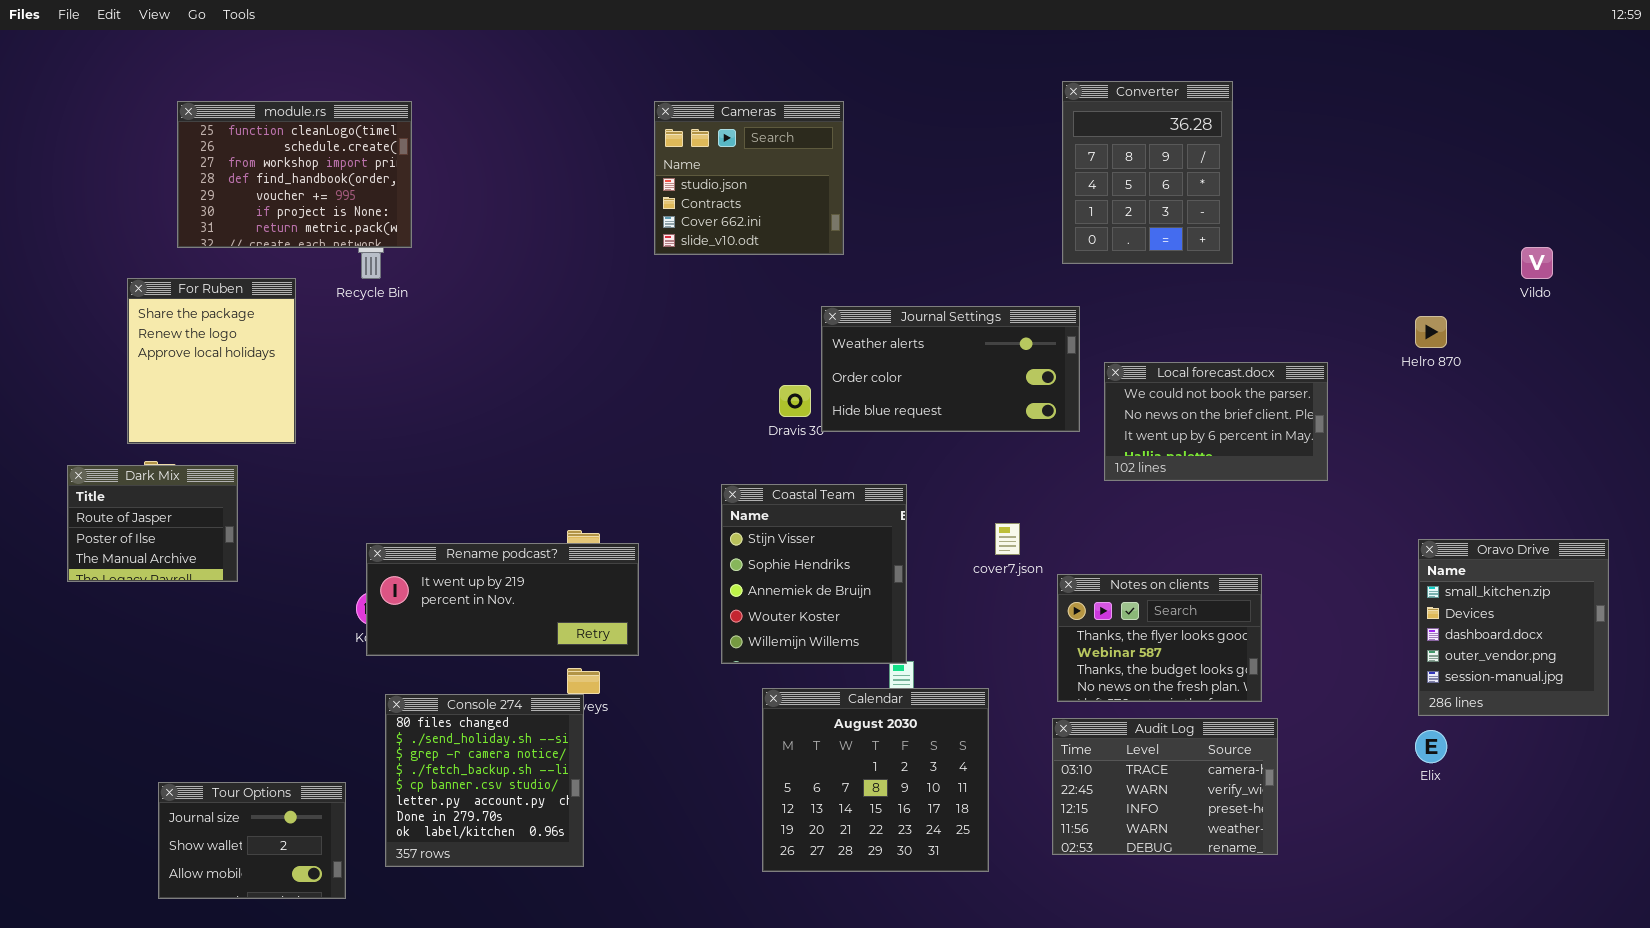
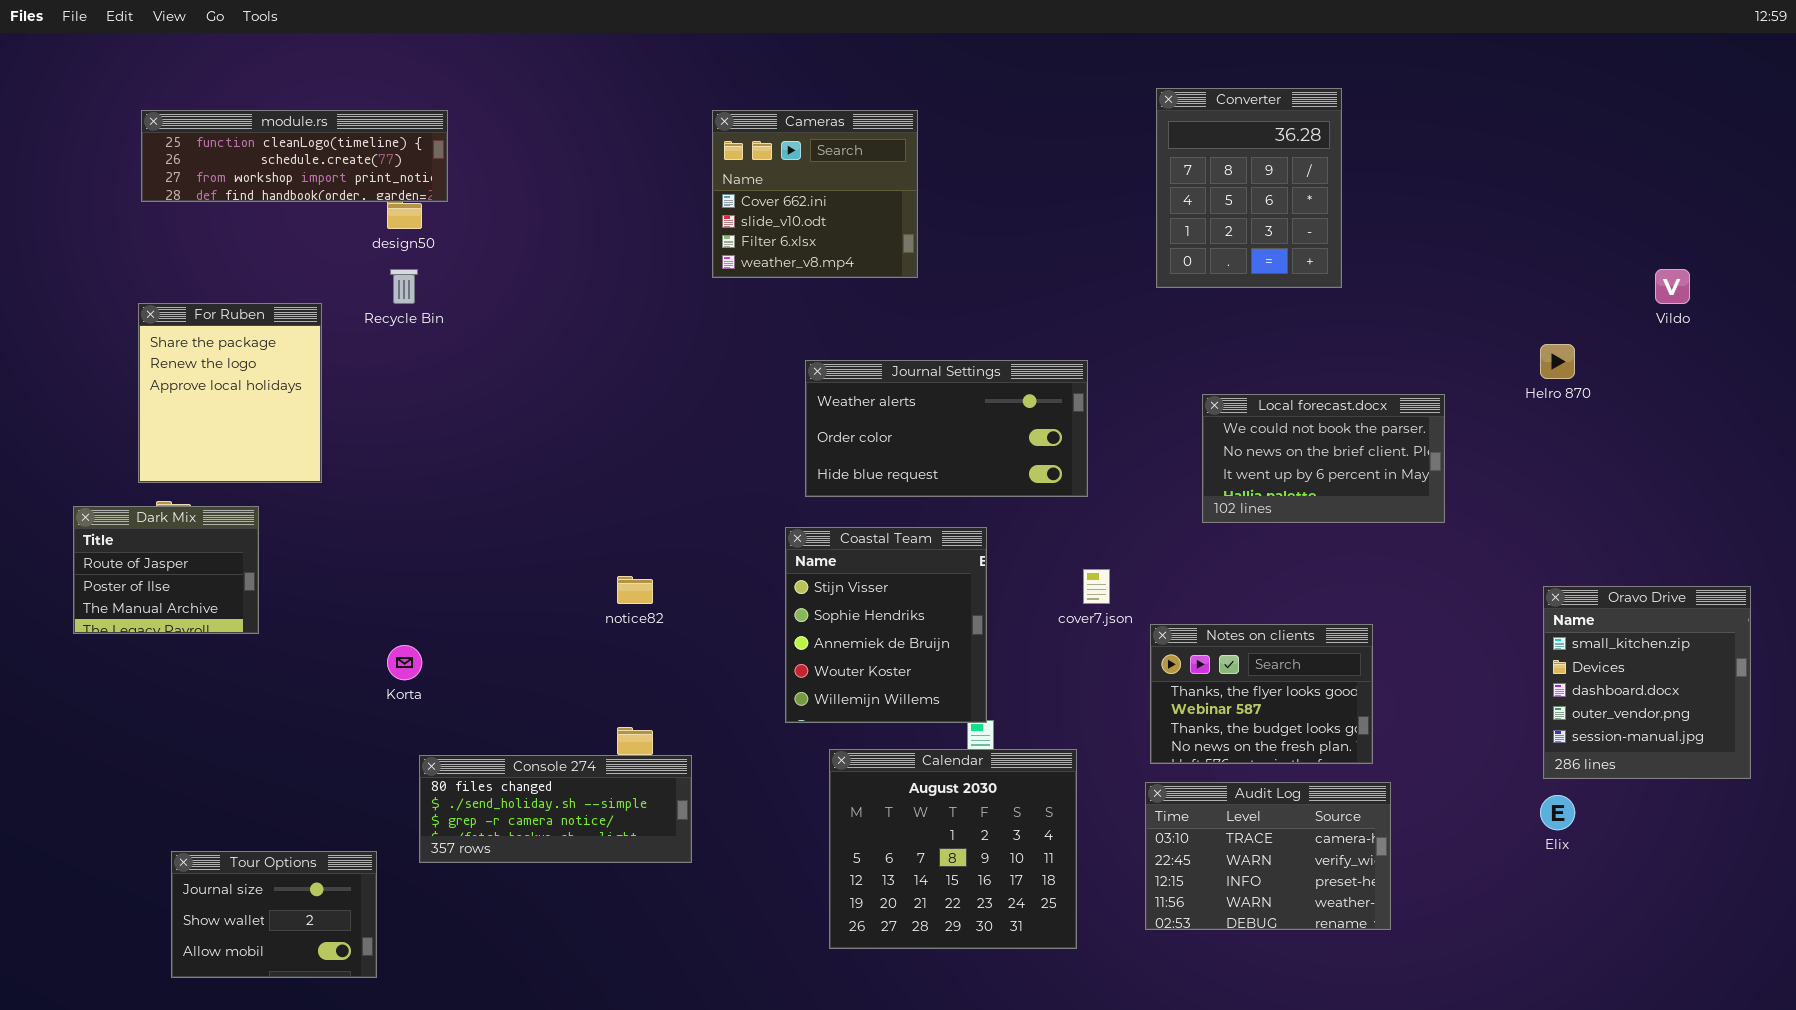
module.rs: [177,101,412,248] -> [141,110,448,202], resized
Cameras: [654,101,844,255] -> [712,110,918,278], scrolled down 2 rows
Journal Settings: [821,306,1080,432] -> [805,360,1088,497], moved
Rename podcast?: [366,543,639,656] -> none, closed
Console 274: [385,694,584,867] -> [419,755,692,863], resized

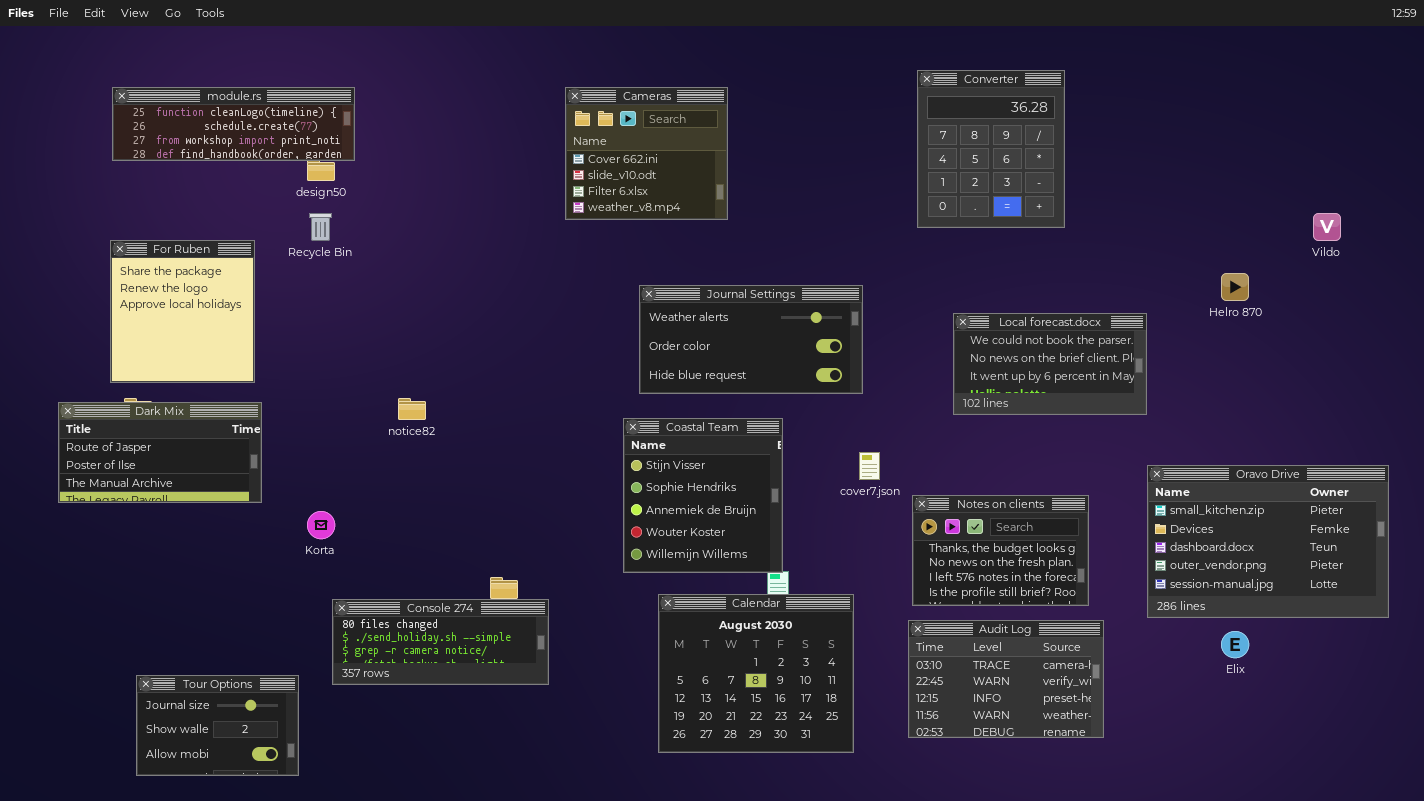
Dark Mix: [73,506,259,634] -> [58,402,262,503], resized
notice82: [617,576,653,604] -> [398,398,426,420], moved
Oravo Drive: [1543,586,1751,779] -> [1147,465,1389,618], resized
Notes on clients: [1150,624,1373,764] -> [912,495,1089,606], scrolled down 2 rows

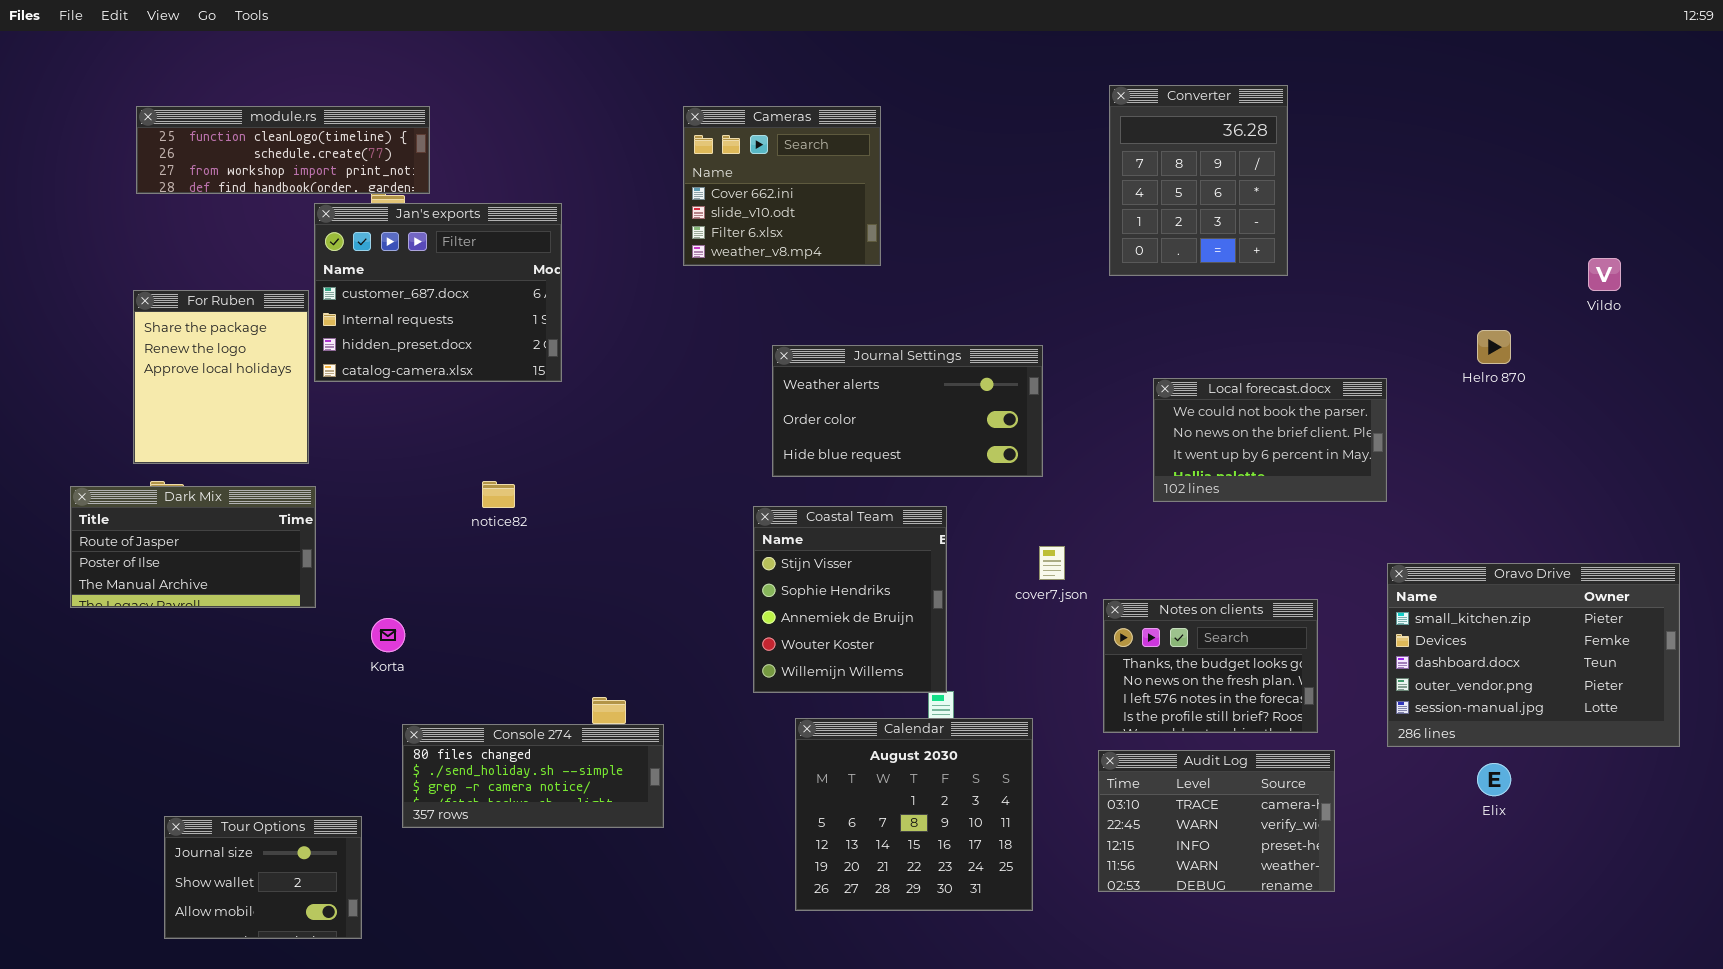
Jan's exports: none -> [314,203,562,382], opened

